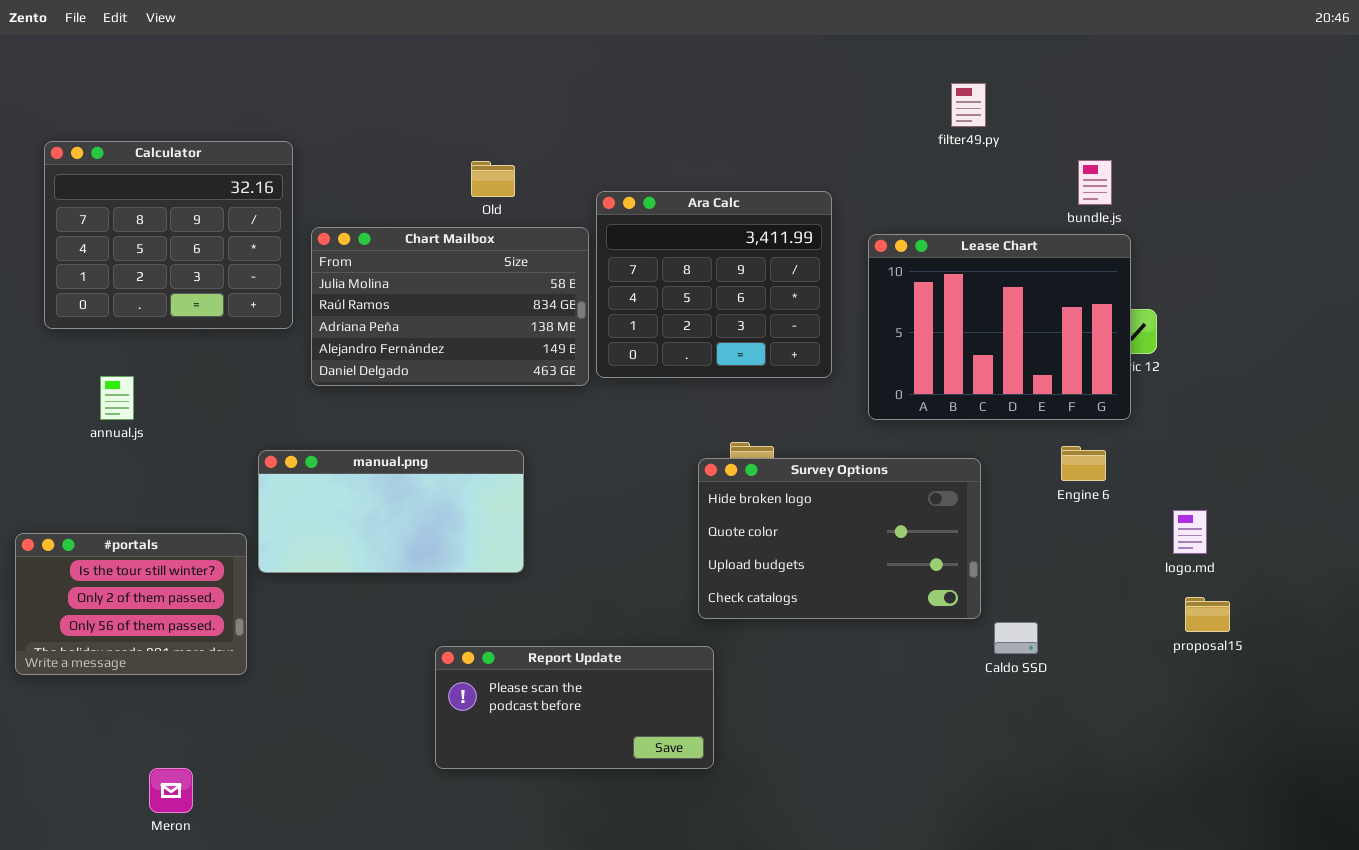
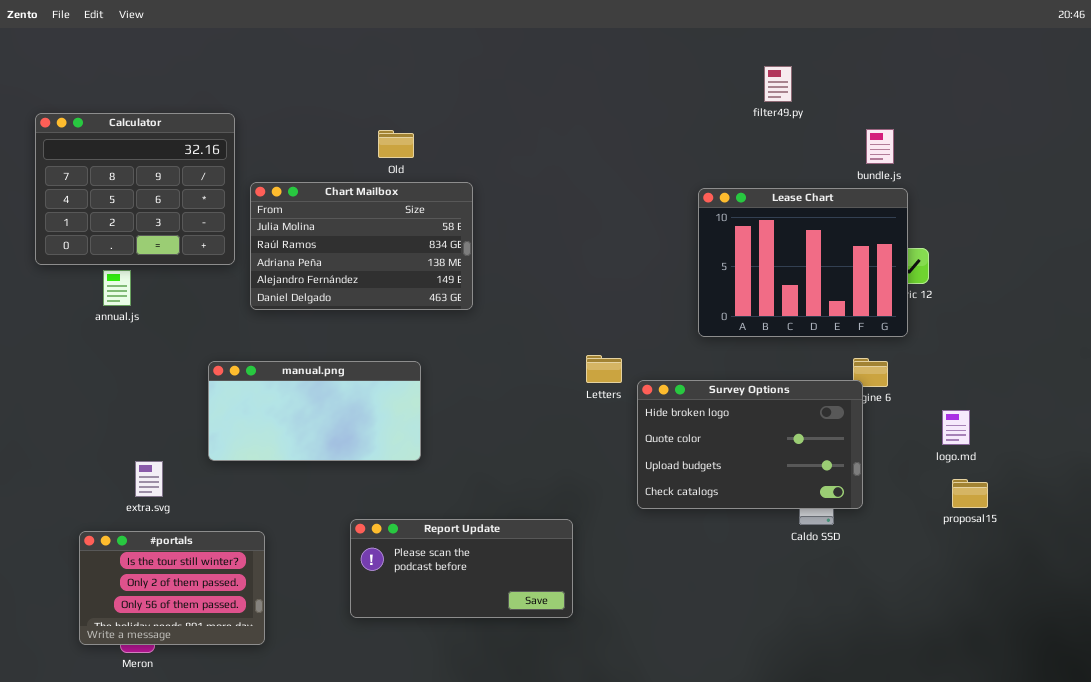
Ara Calc: [596,191,832,378] -> none, closed
annual.js: [100,376,134,420] -> [103,270,131,306], moved
Survey Options: [698,458,981,619] -> [637,380,863,509], moved
#portals: [15,533,247,675] -> [79,531,265,645], moved

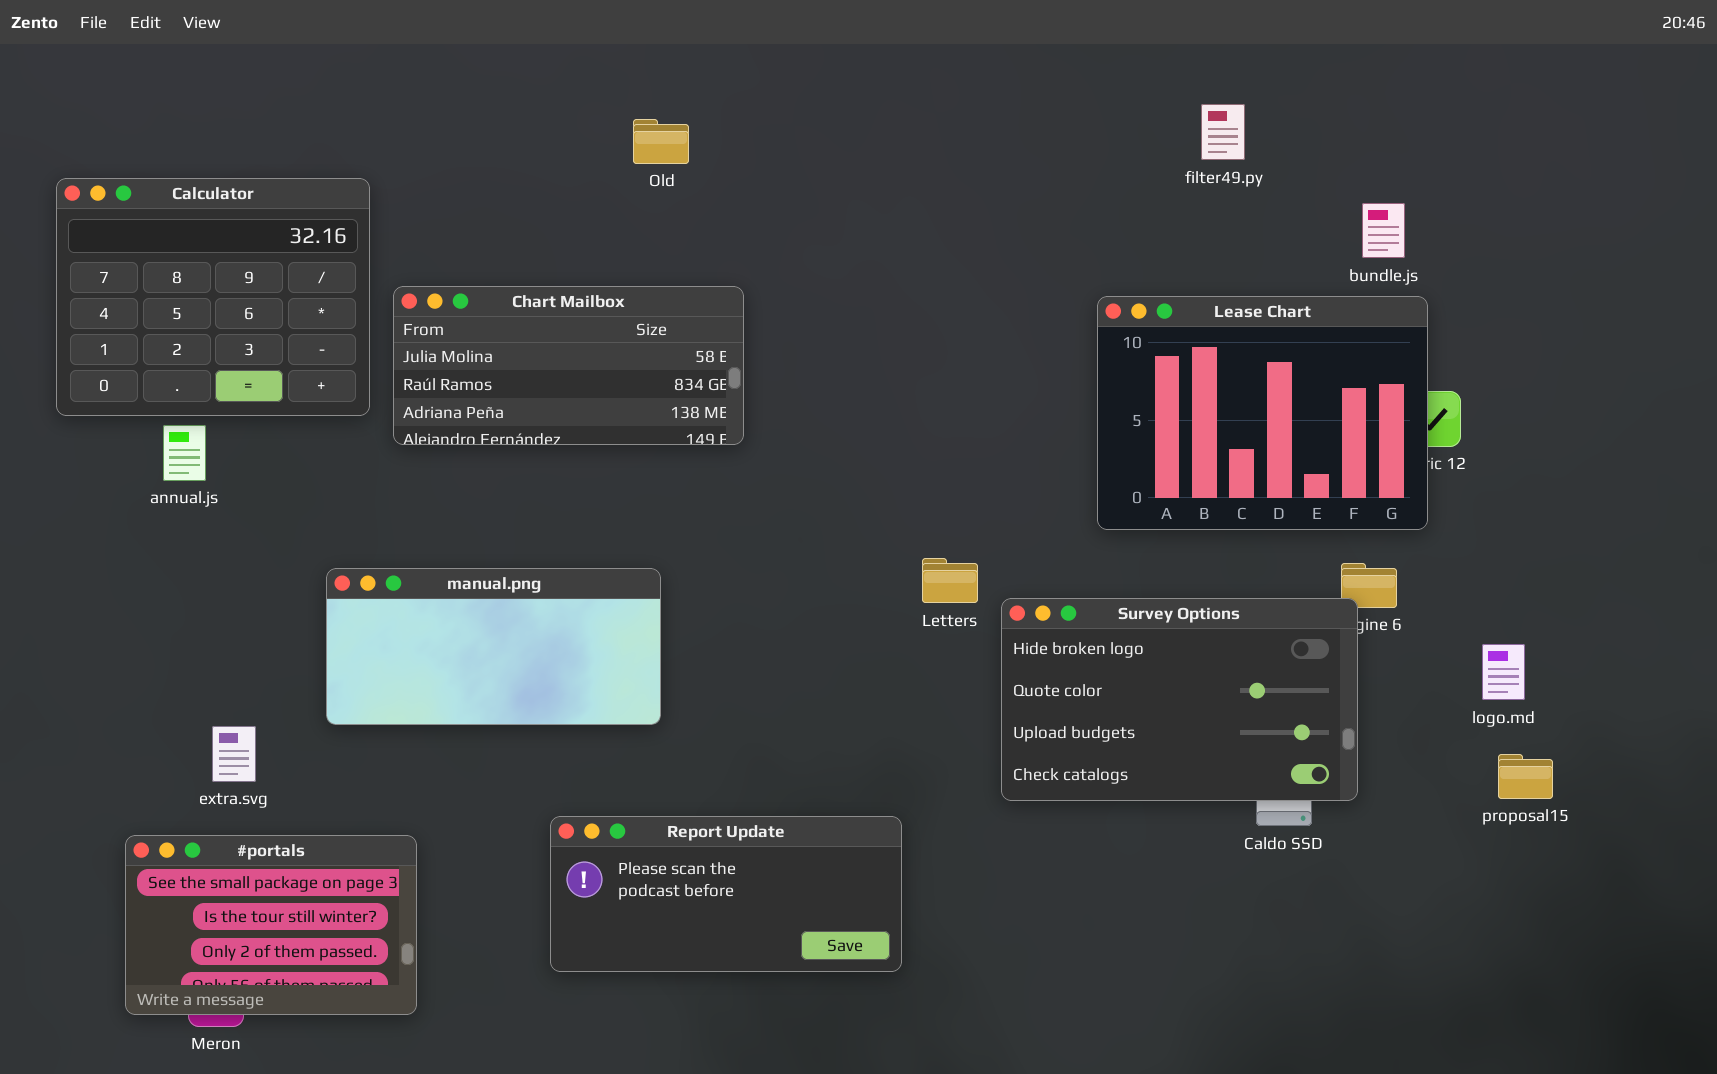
Old: [378,130,414,158] -> [633,119,689,164], moved
Chart Mailbox: [250,182,473,310] -> [393,286,744,445], resized
#portals: [79,531,265,645] -> [125,835,417,1015], scrolled up 1 row

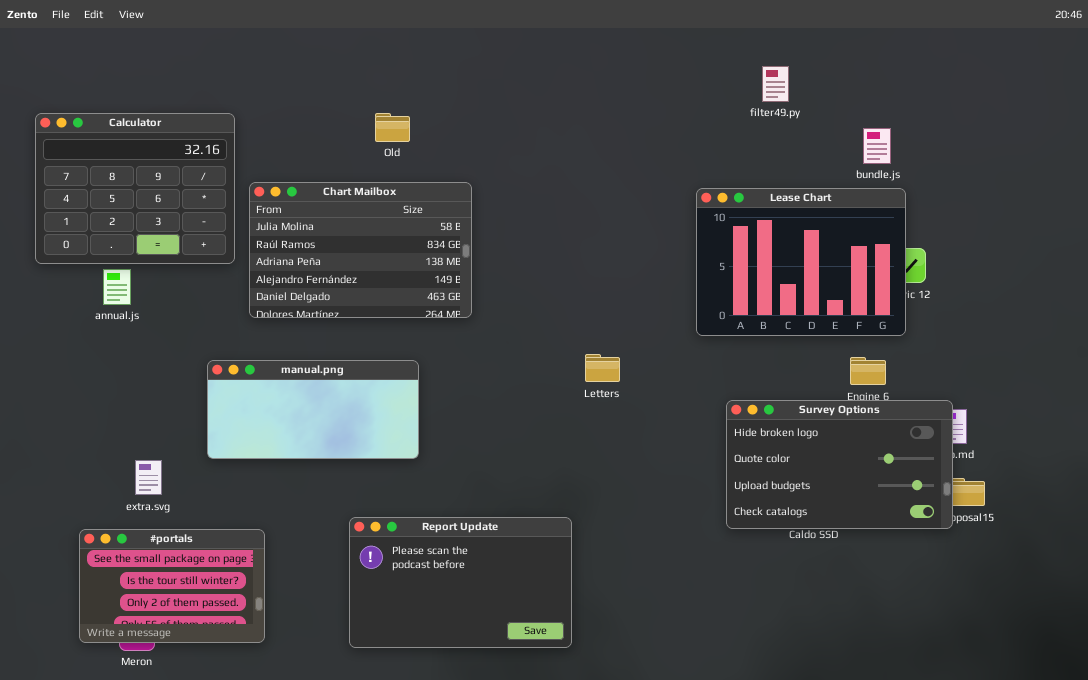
Old: [633,119,689,164] -> [375,113,410,142], moved
Chart Mailbox: [393,286,744,445] -> [249,182,472,318], resized
Survey Options: [1001,598,1358,801] -> [726,400,953,529], moved
Report Update: [550,816,902,972] -> [349,517,572,648], resized

